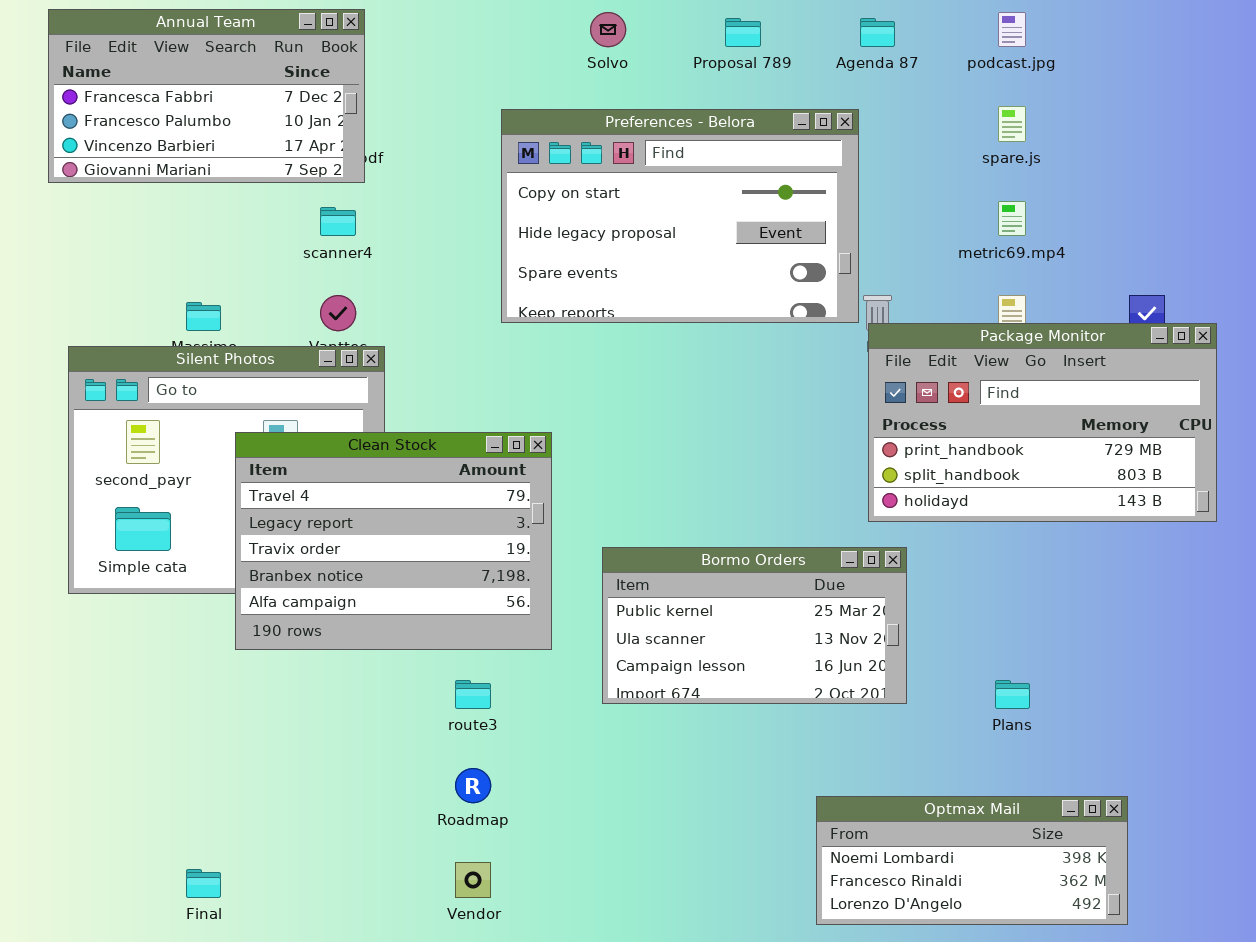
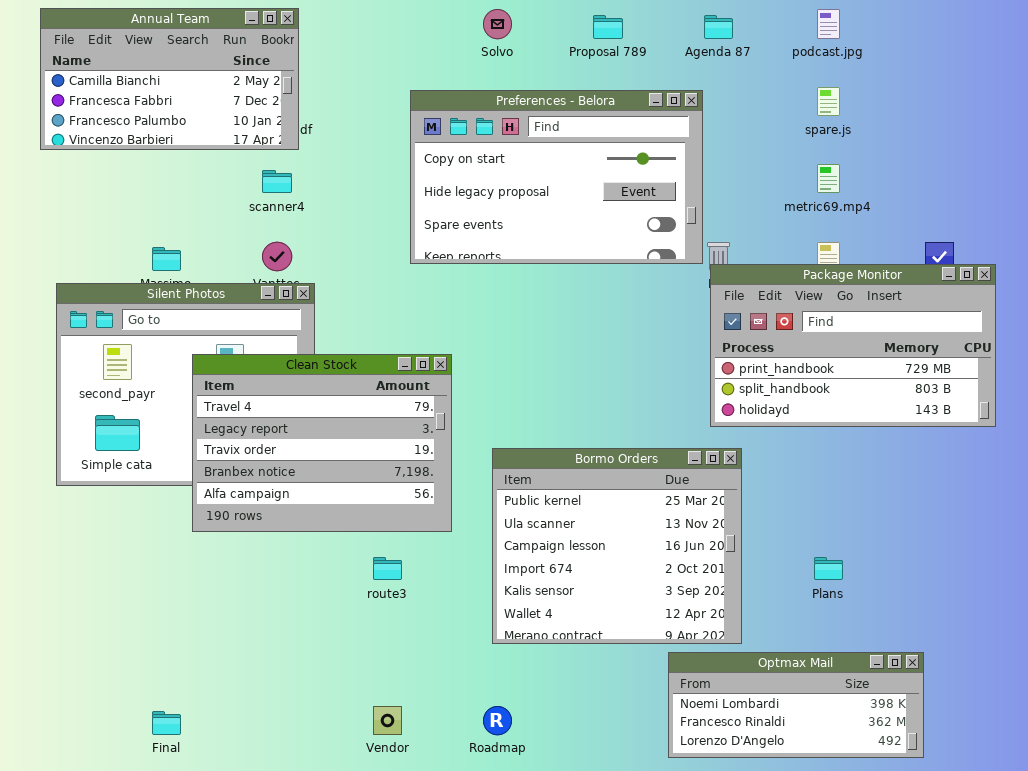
Annual Team: [48,9,365,183] -> [40,8,299,150], scrolled up 1 row
Bormo Orders: [602,547,907,704] -> [492,448,742,644], resized
Roadmap: [455,768,491,803] -> [483,706,512,735], moved

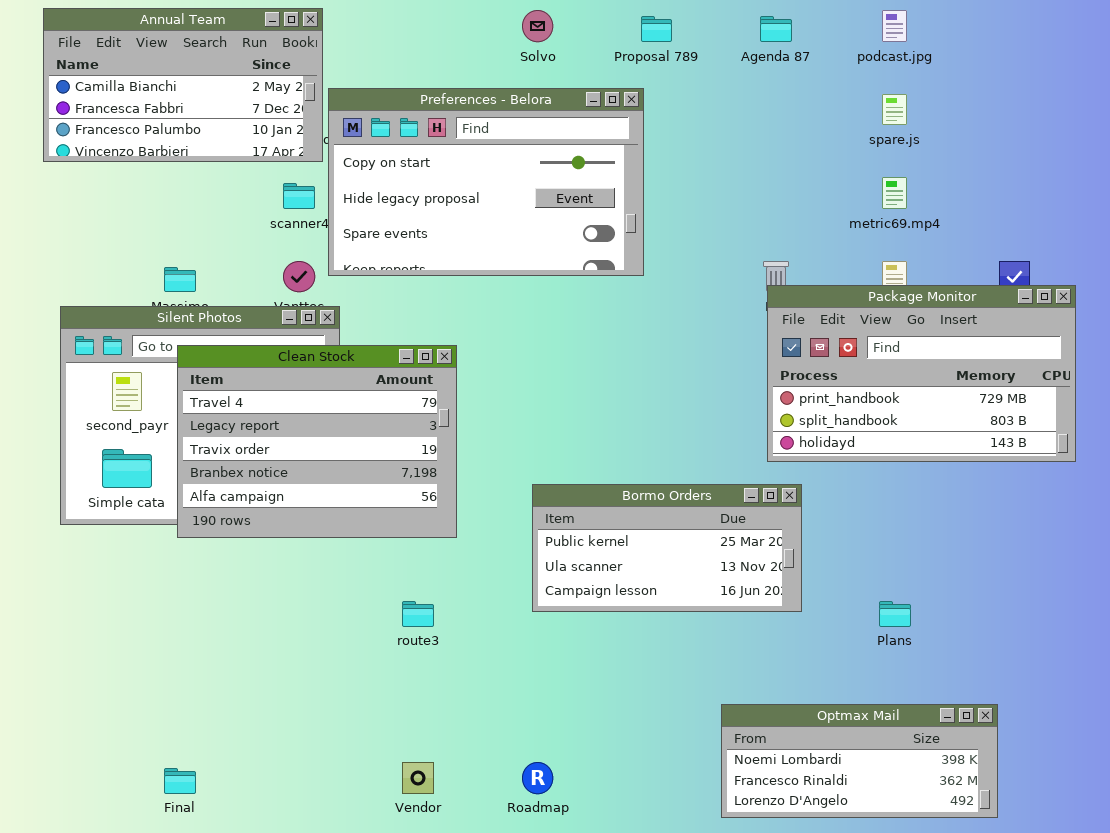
Preferences - Belora: [410,90,703,264] -> [328,88,644,276], moved
Clean Stock: [192,354,452,532] -> [177,345,457,538], moved
Bormo Orders: [492,448,742,644] -> [532,484,802,612], resized

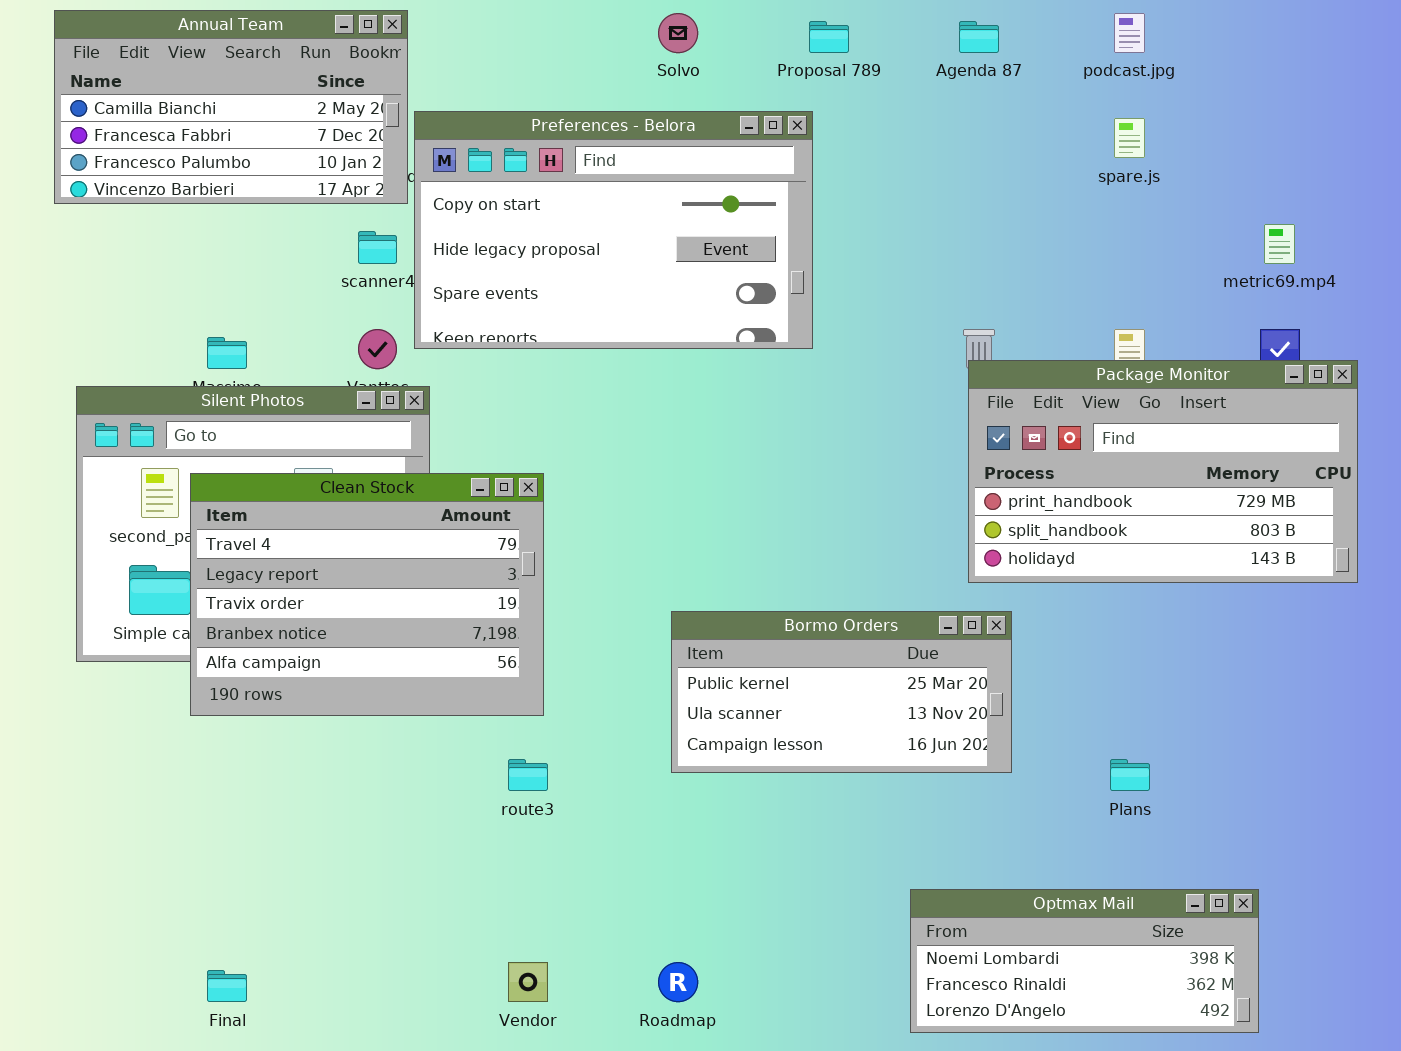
metric69.mp4: [882,177,907,209] -> [1264,224,1295,264], moved
Clean Stock: [177,345,457,538] -> [190,473,544,716], moved

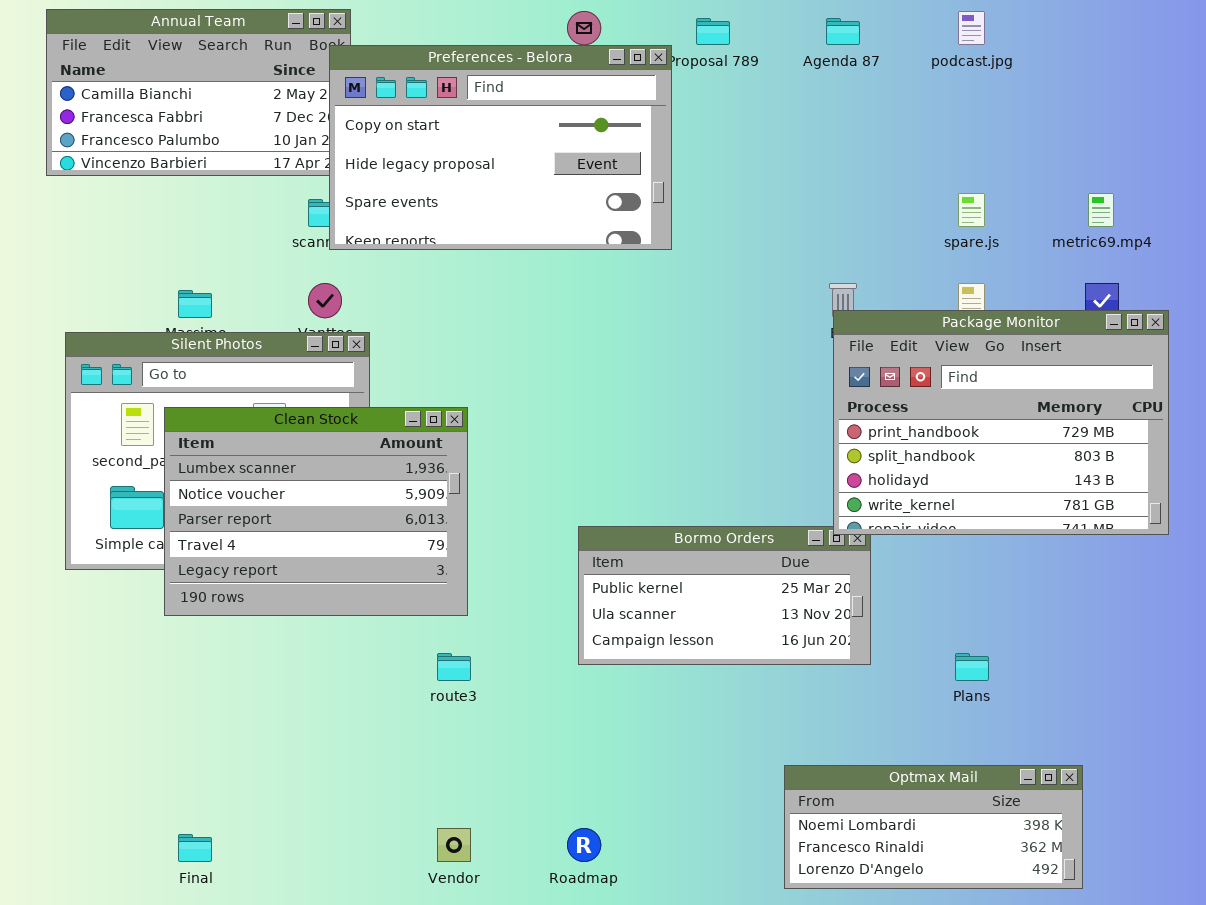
Preferences - Belora: [414,111,813,349] -> [329,45,672,250], moved
spare.js: [1114,118,1145,158] -> [958,193,985,227], moved
Package Monitor: [968,360,1358,583] -> [833,310,1169,535], resized
Clean Stock: [190,473,544,716] -> [164,407,468,616], scrolled up 3 rows

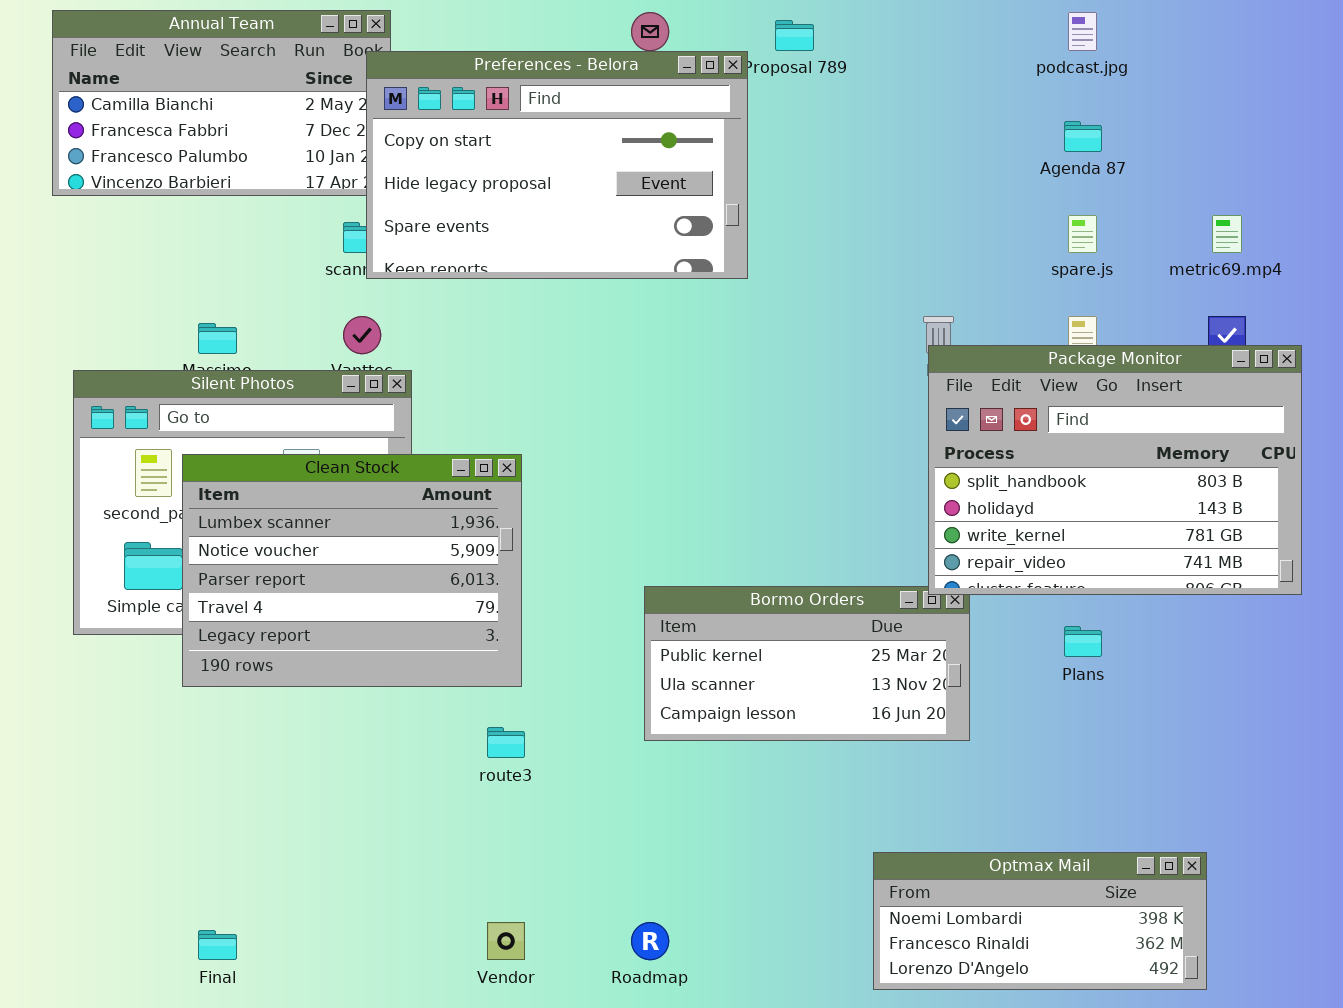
Agenda 87: [826,18,860,45] -> [1064,121,1102,152], moved
Package Monitor: [833,310,1169,535] -> [928,345,1302,595], scrolled down 1 row
Plans: [955,653,989,681] -> [1064,626,1102,657], moved

